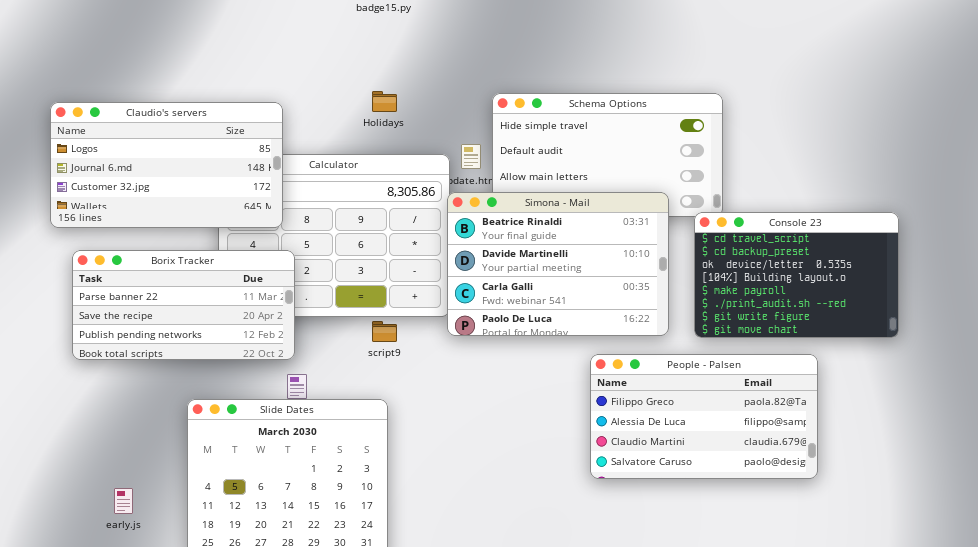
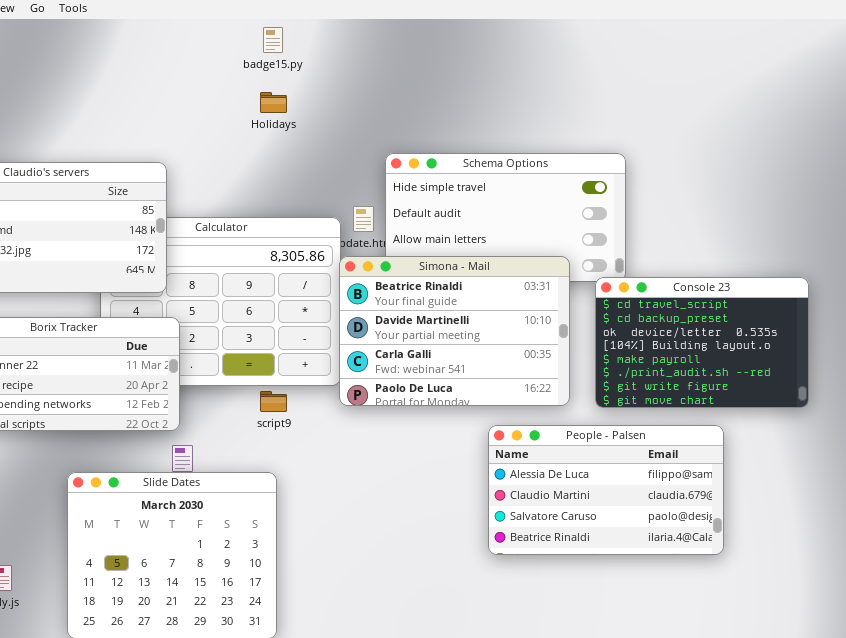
Holidays: [372,91,397,112] -> [260,92,287,113], moved
People - Palsen: [590,354,818,479] -> [488,425,724,555], scrolled down 1 row

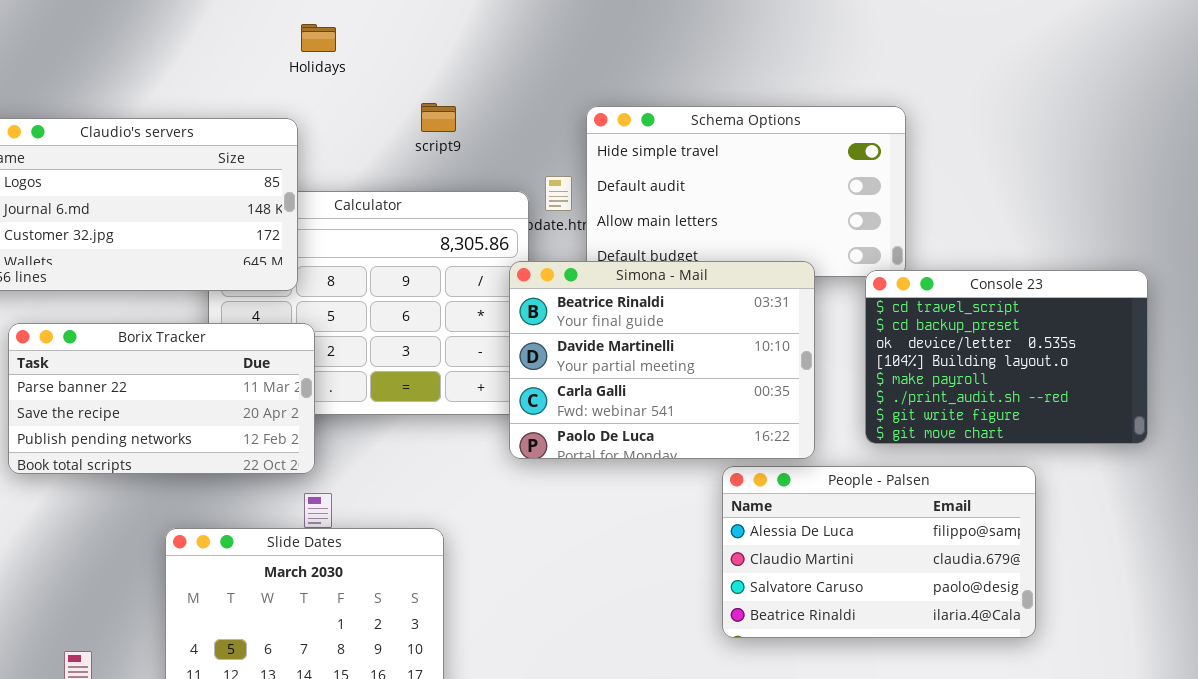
Holidays: [260,92,287,113] -> [301,24,336,52], moved
Simona - Mail: [339,256,570,406] -> [509,261,815,459], moved
script9: [260,391,287,412] -> [421,103,456,132], moved

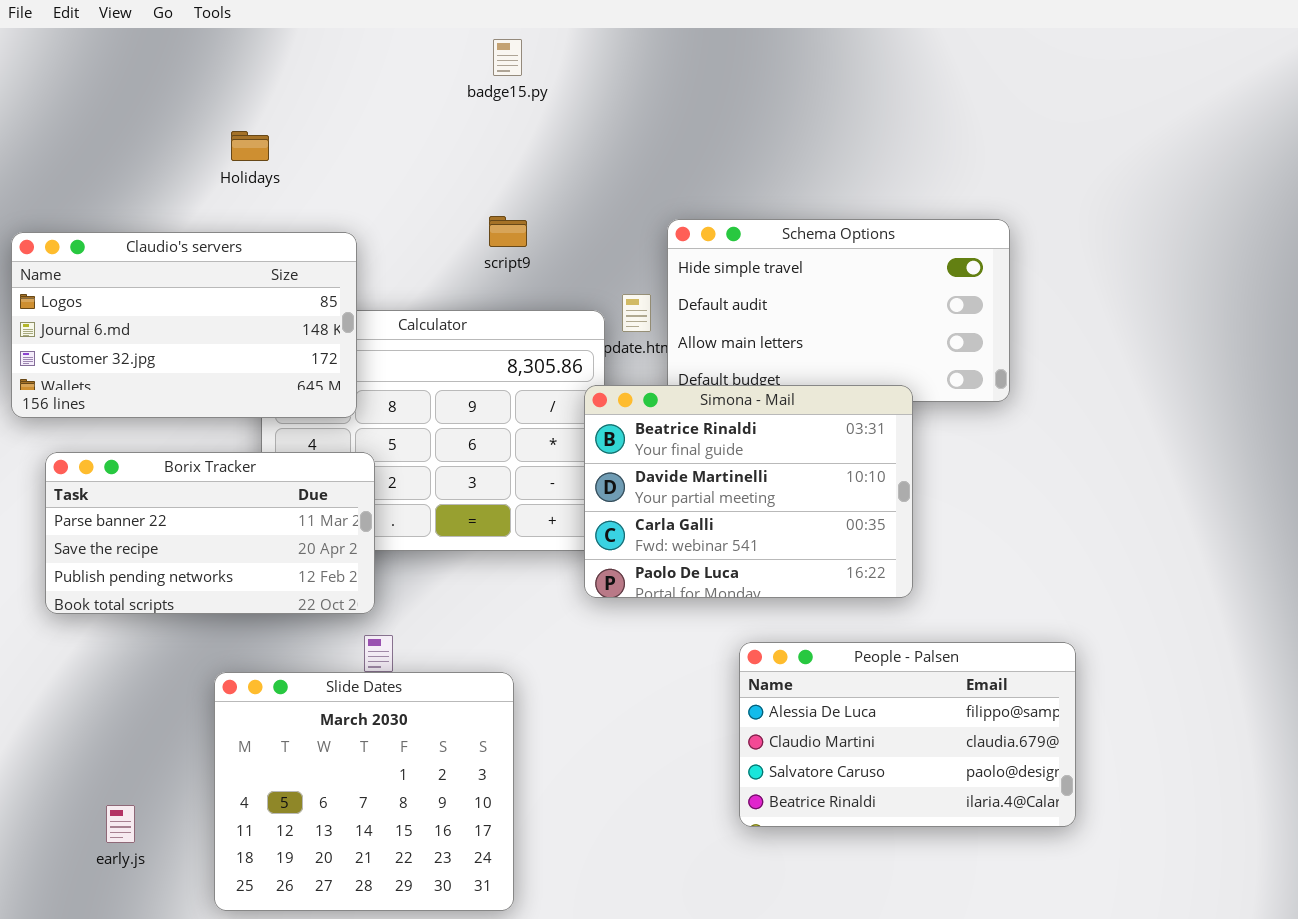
Holidays: [301,24,336,52] -> [231,131,269,161], moved
Console 23: [865,270,1148,444] -> none, closed
People - Palsen: [722,466,1036,638] -> [739,642,1076,827], moved

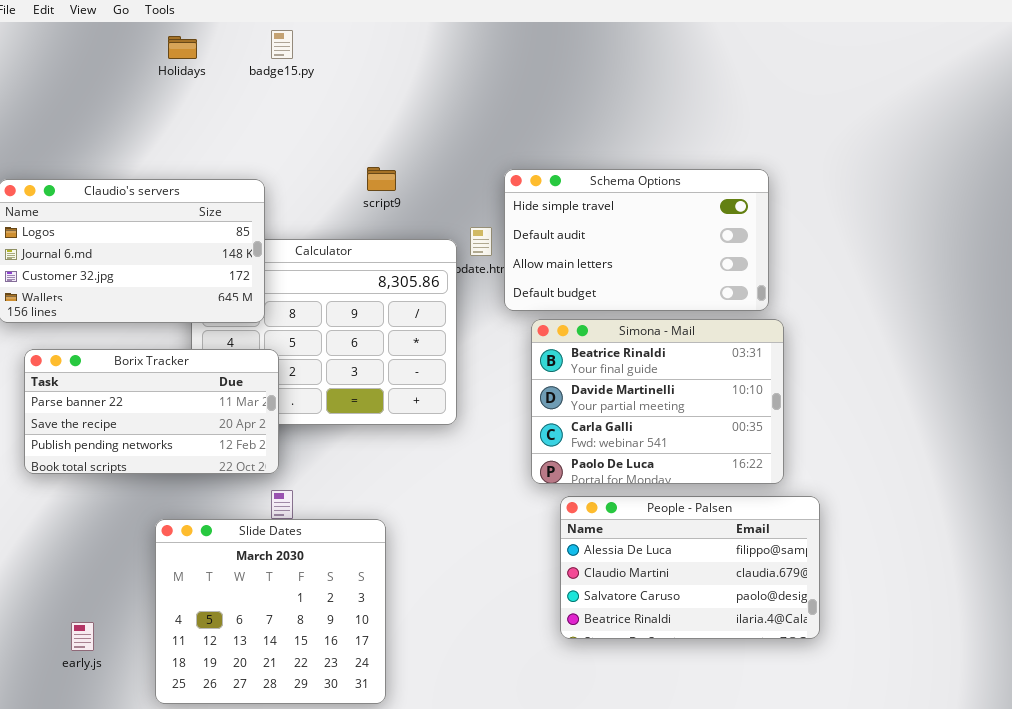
badge15.py: [493,39,522,76] -> [271,30,293,59], moved
Holidays: [231,131,269,161] -> [168,36,197,59], moved
Simona - Mail: [584,385,913,598] -> [531,319,784,484], moved

